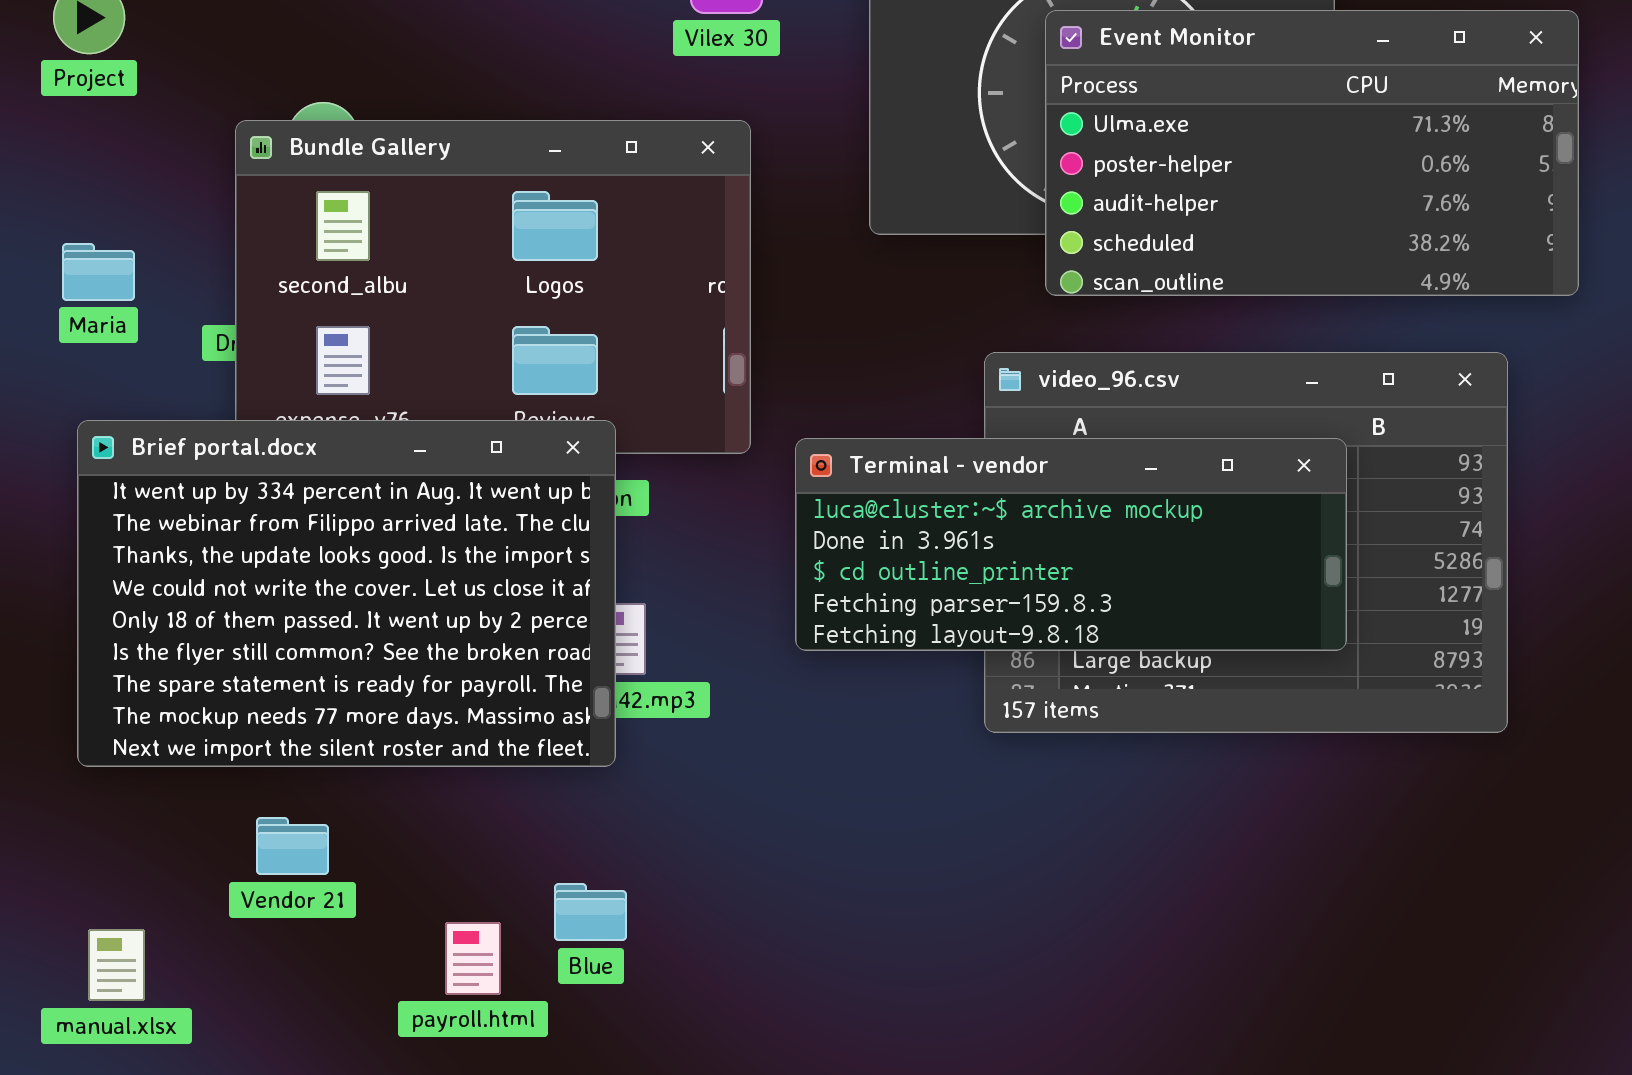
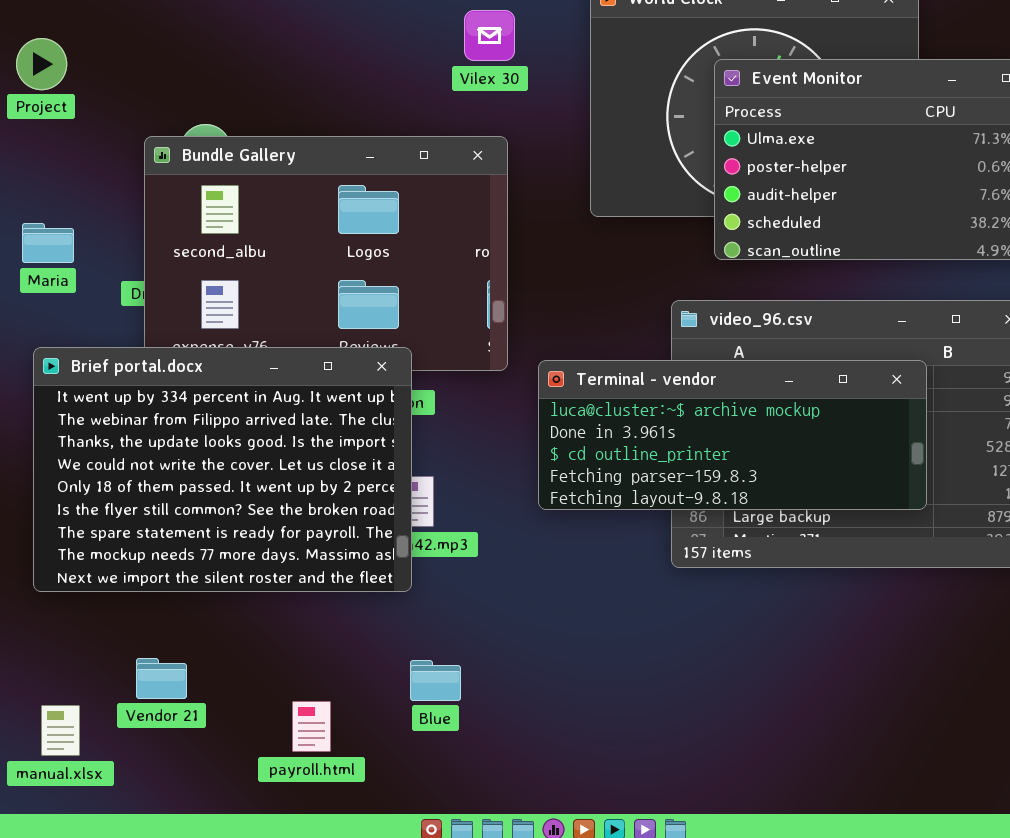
Vendor 21: [256,817,329,875] -> [136,658,187,699], moved
Blue: [554,883,627,941] -> [410,660,461,701], moved

